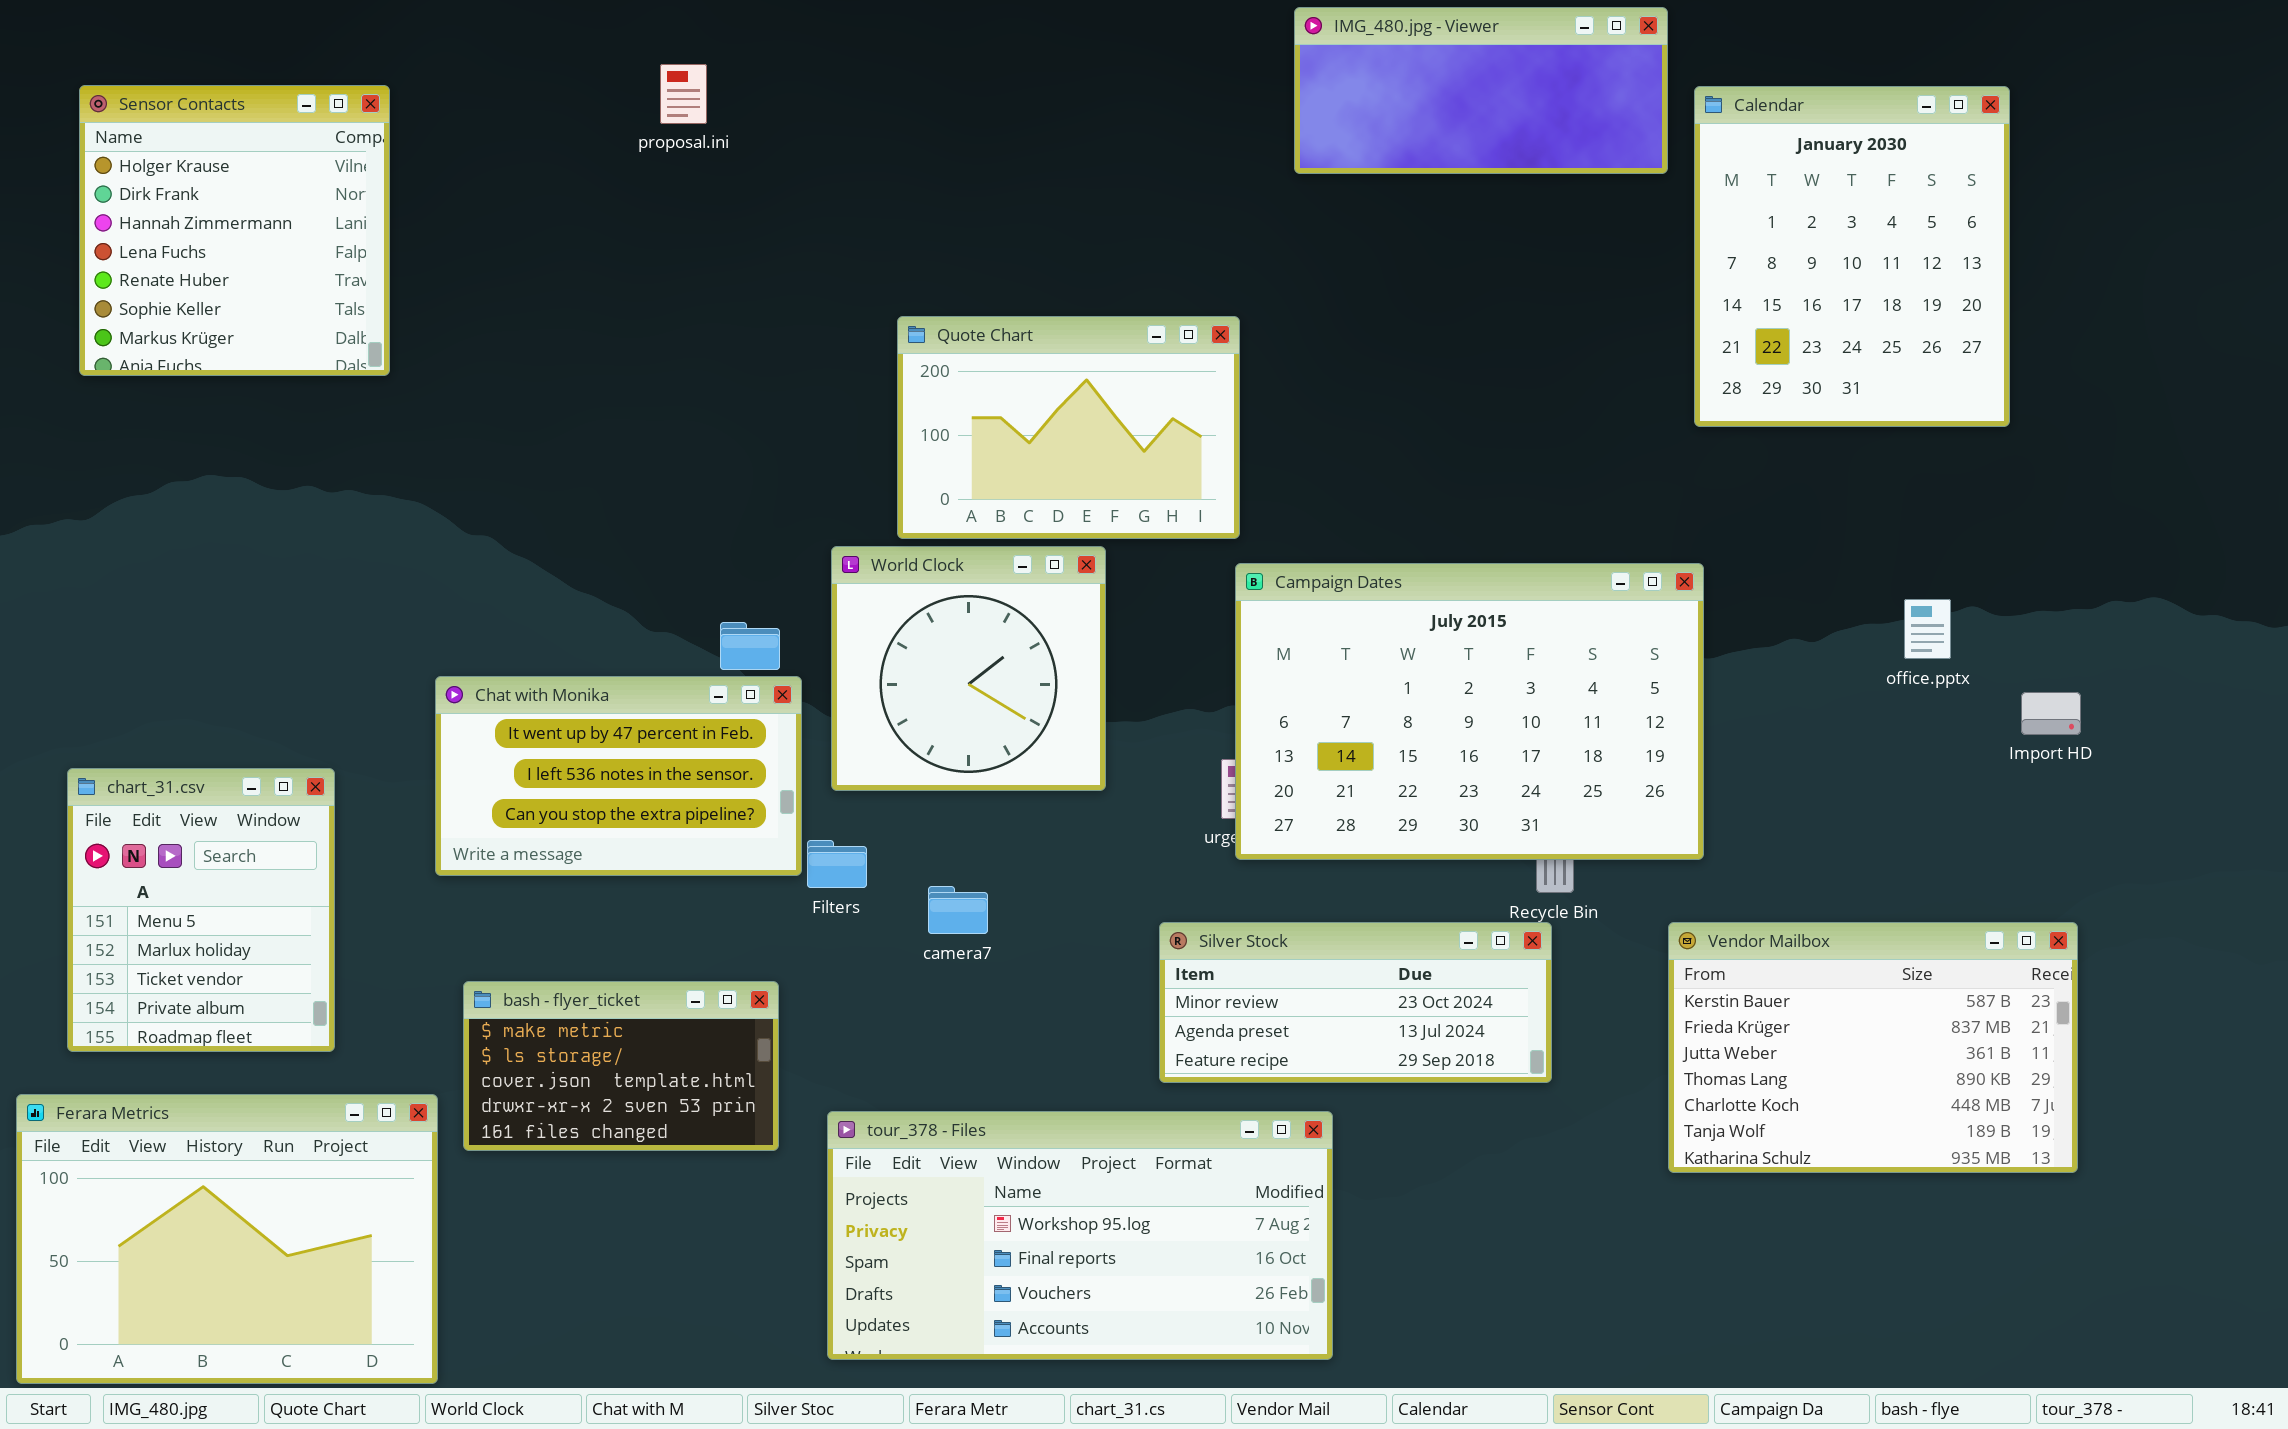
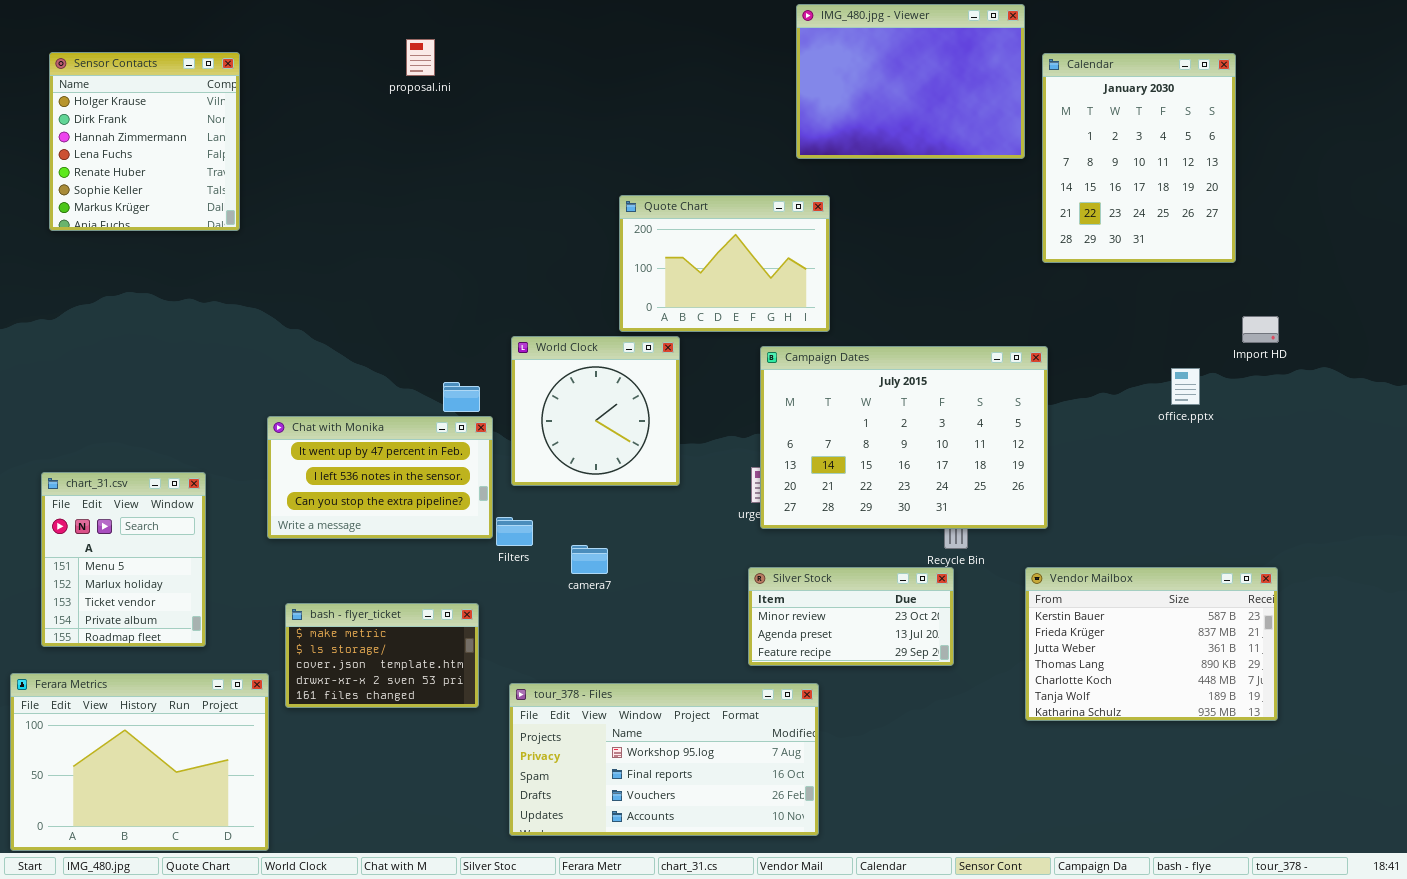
IMG_480.jpg - Viewer: [1294,7,1668,174] -> [796,4,1025,159], resized
Quote Chart: [897,316,1240,539] -> [619,195,830,332], moved
Import HD: [2021,692,2081,735] -> [1242,316,1279,343], moved
Silver Stock: [1159,922,1552,1083] -> [748,567,954,666], resized

